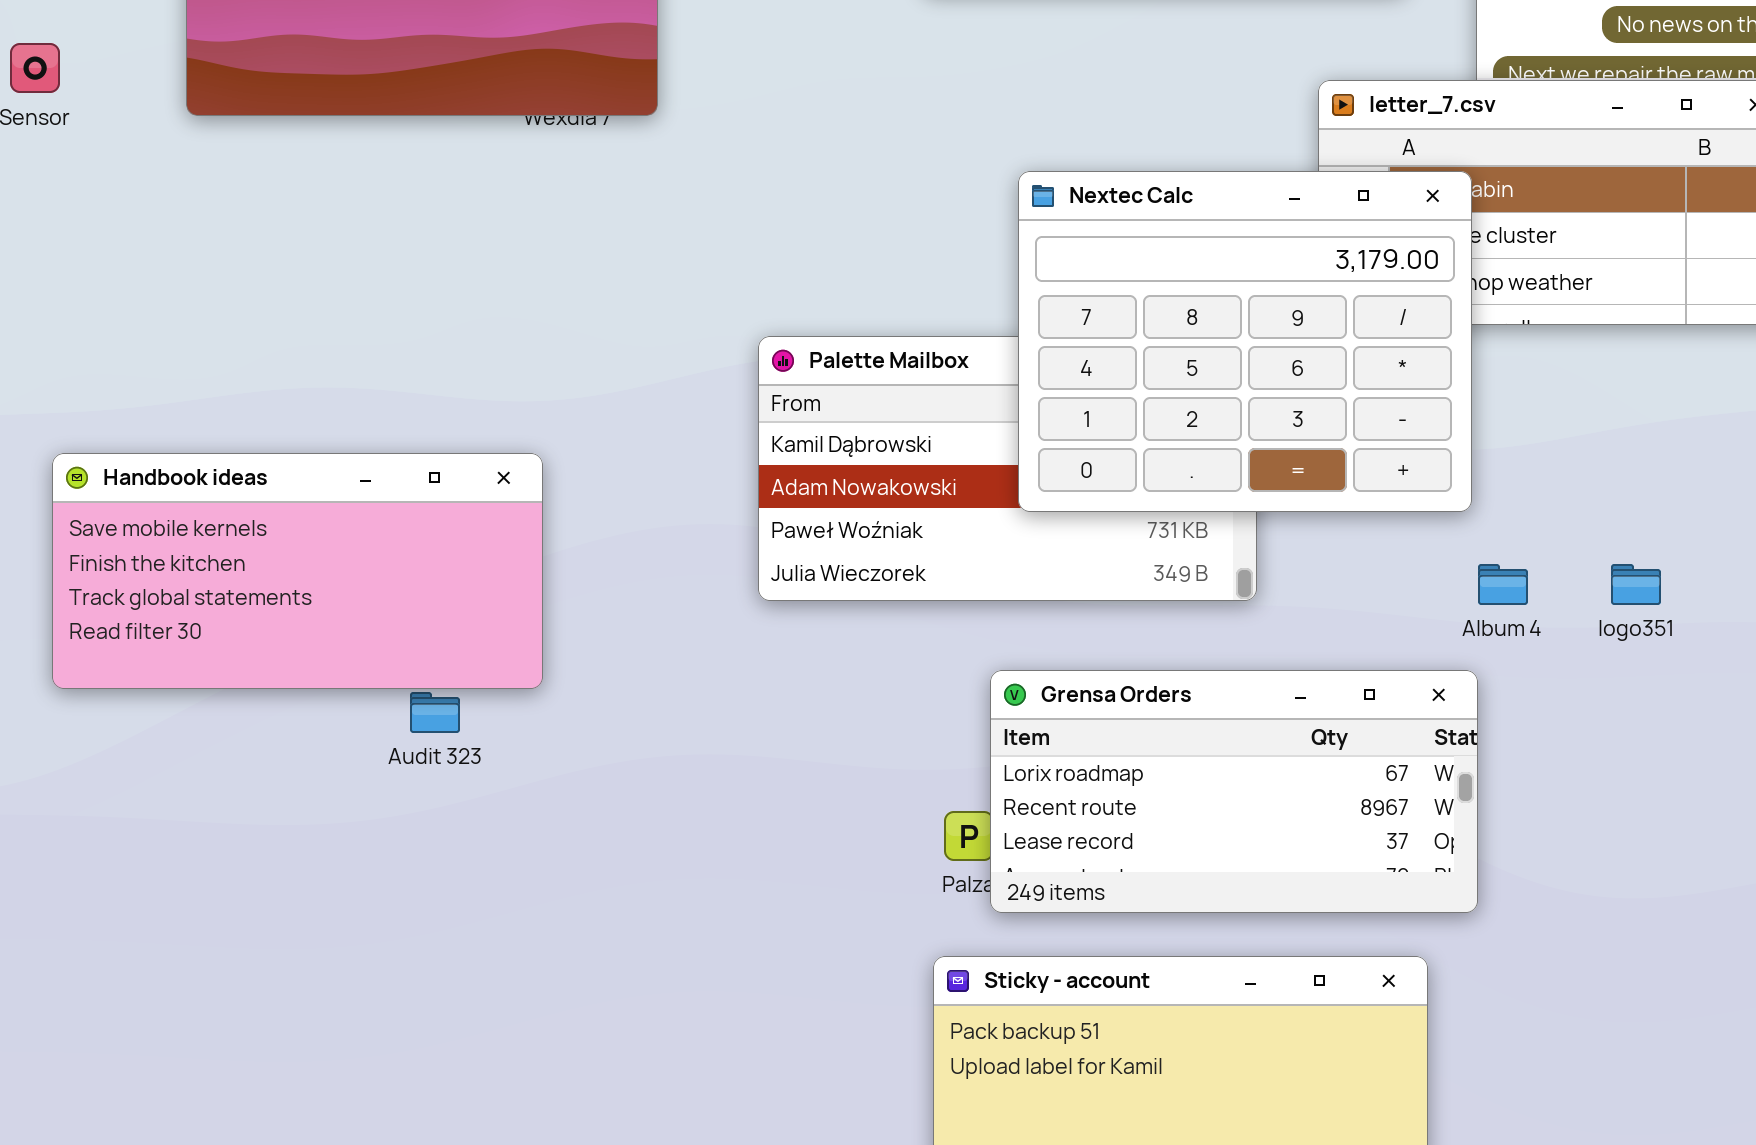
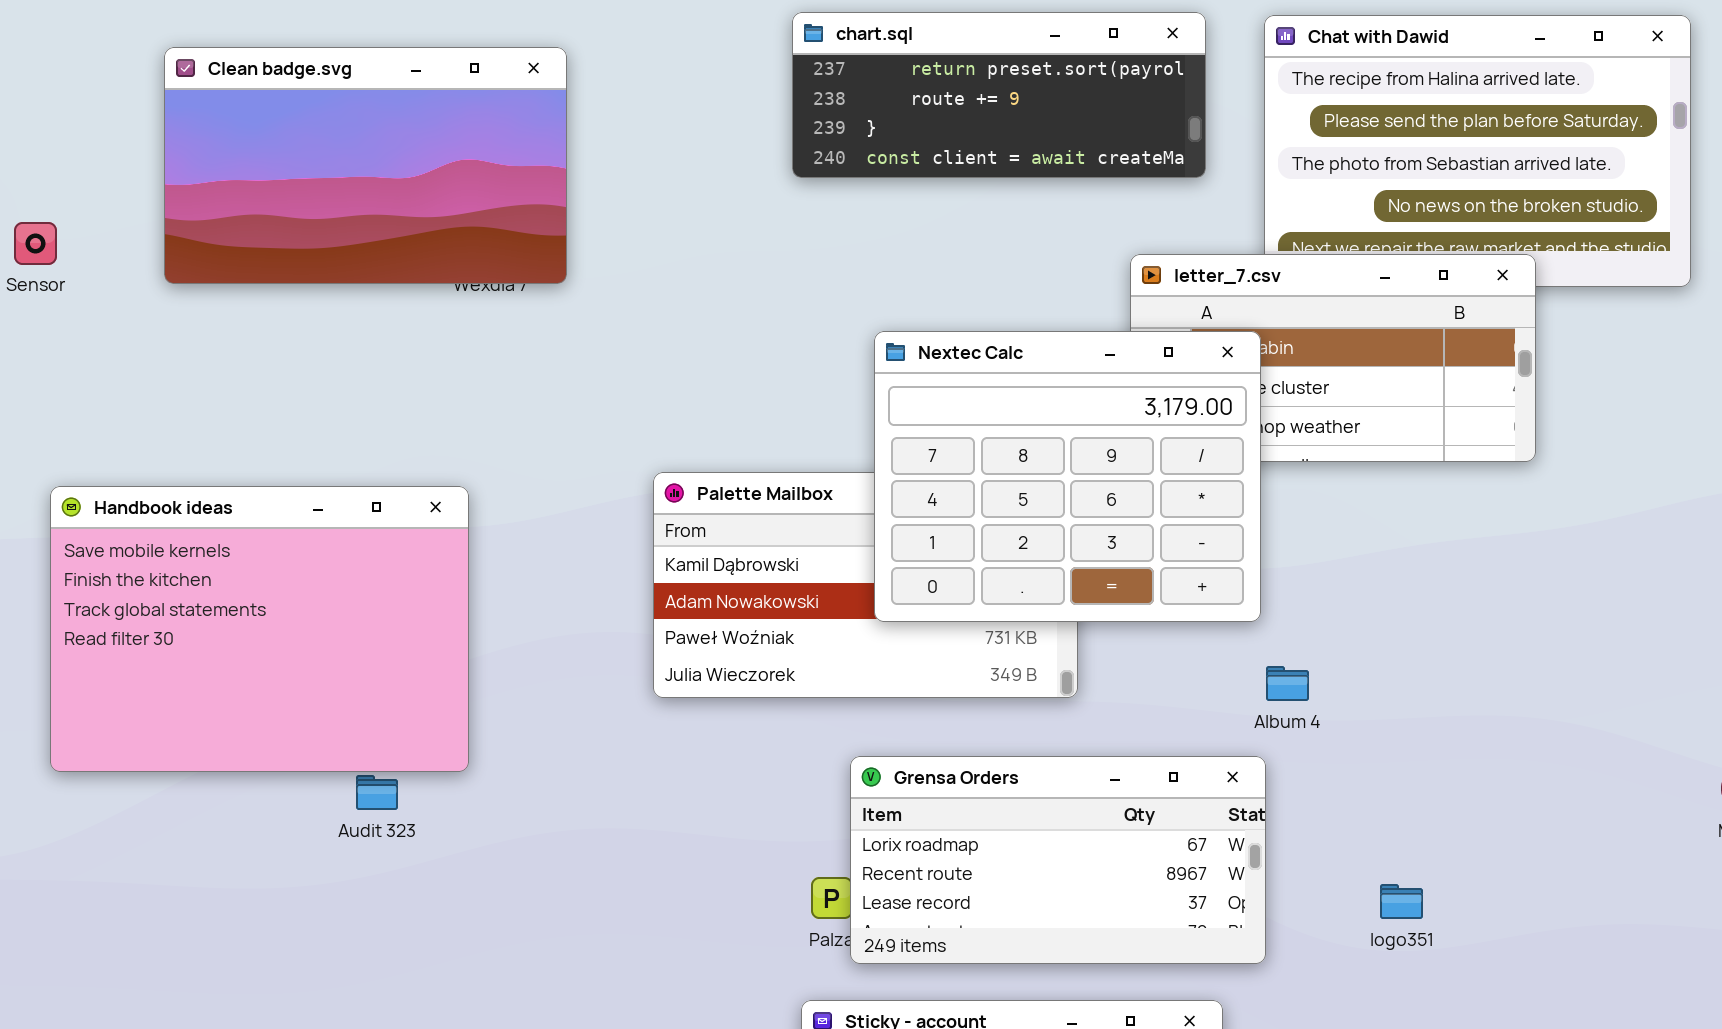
Handbook ideas: [52,453,543,689] -> [50,486,469,772], resized
logo351: [1611,564,1661,605] -> [1380,884,1423,919], moved

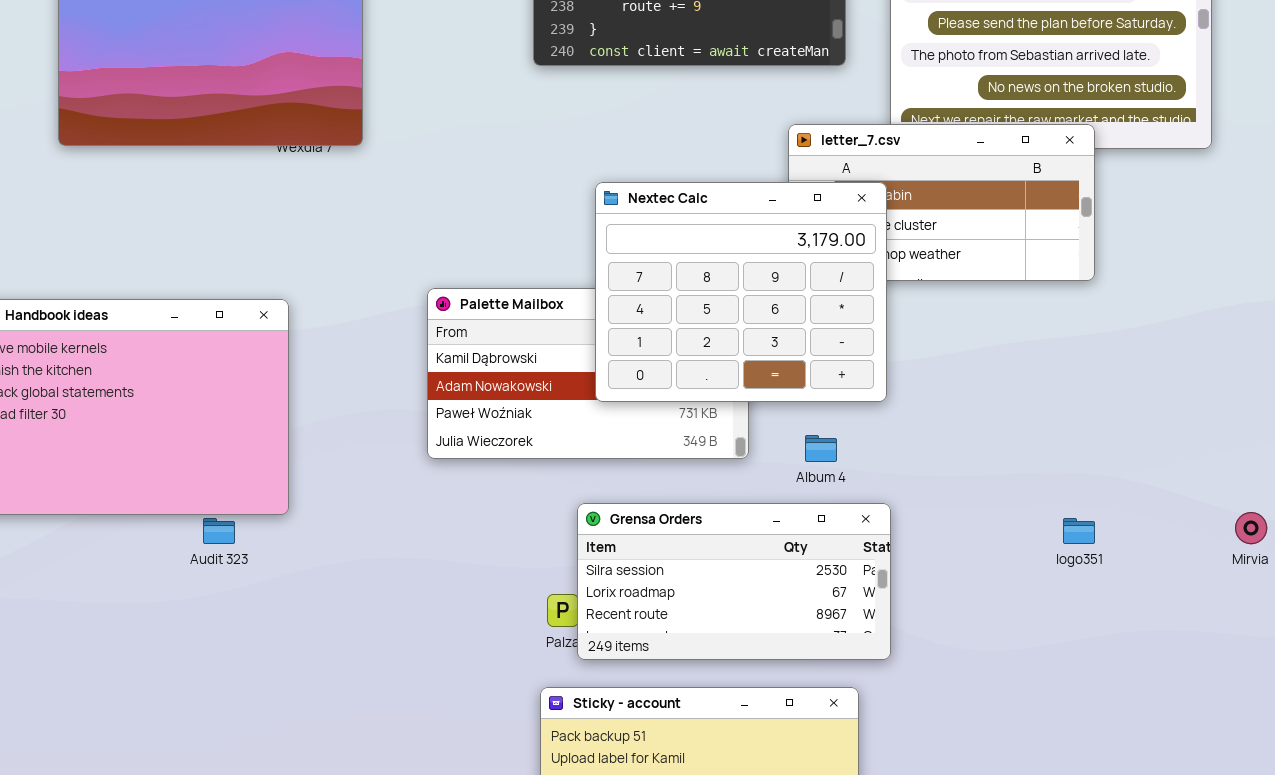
Album 4: [1266,666,1309,701] -> [805,435,837,462], moved
Grensa Orders: [850,756,1266,964] -> [577,503,891,660], scrolled up 1 row
logo351: [1380,884,1423,919] -> [1063,518,1095,544], moved

